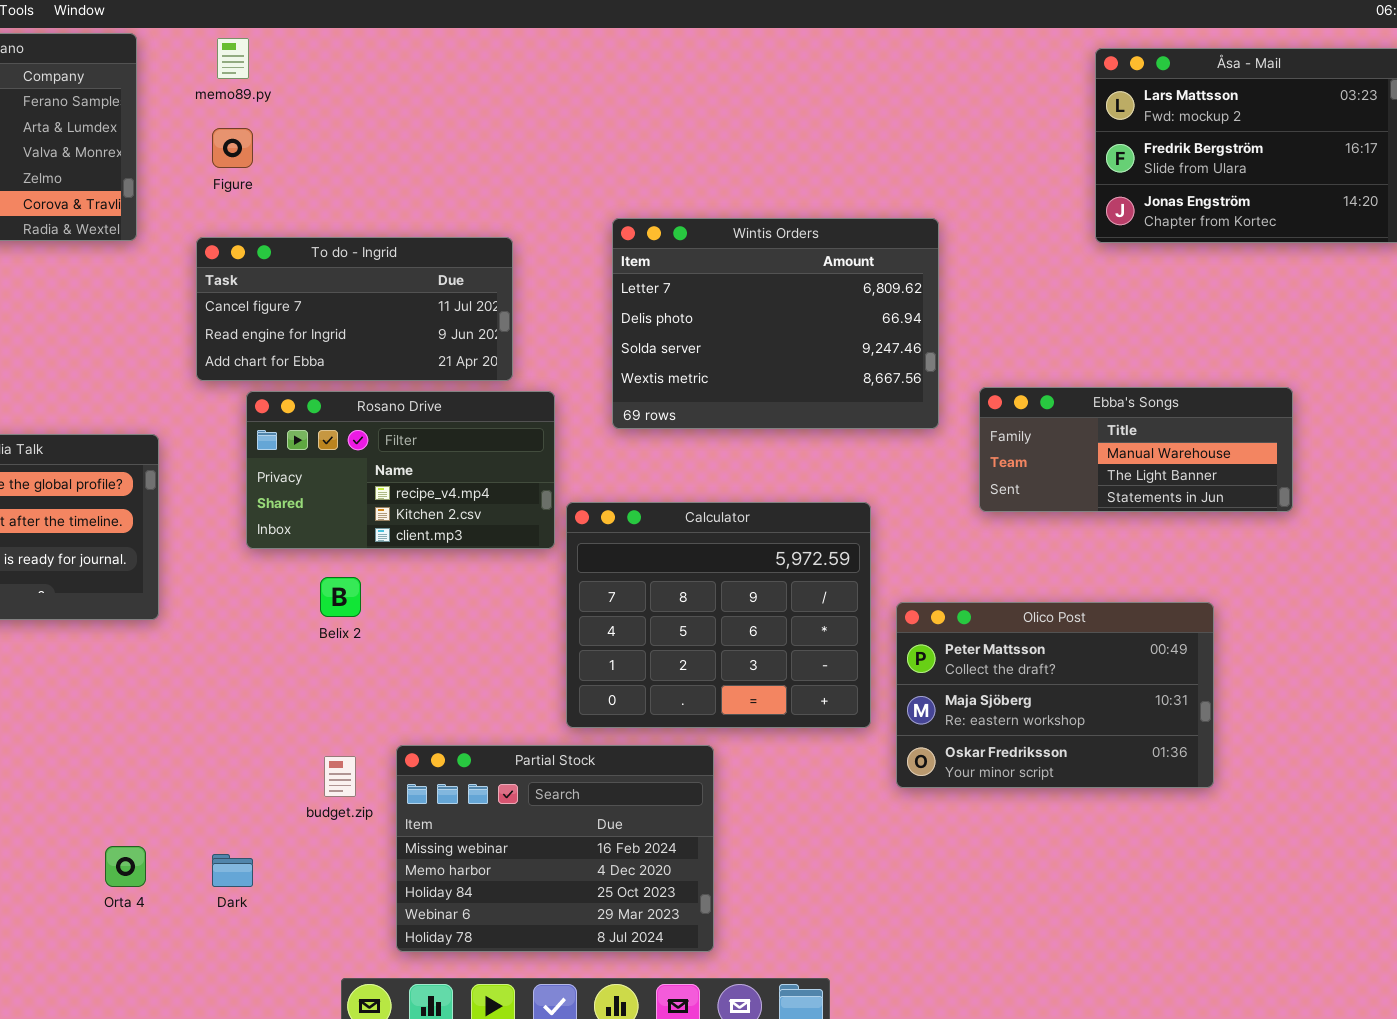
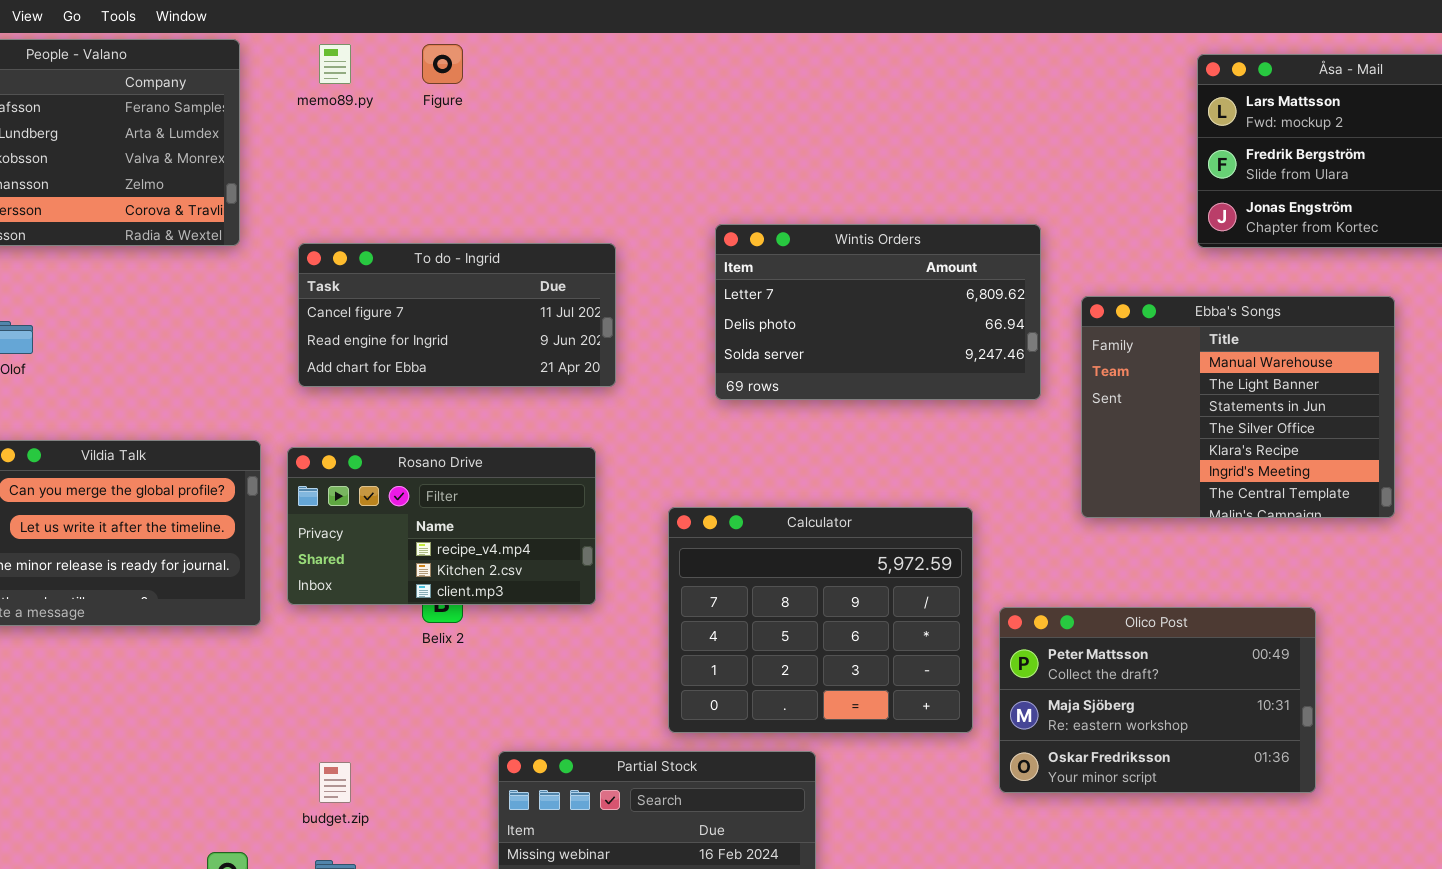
Figure: [212,128,253,168] -> [422,44,463,84], moved
Wintis Orders: [612,218,939,429] -> [715,224,1041,400], resized
Ebba's Songs: [979,387,1293,512] -> [1081,296,1395,518], resized
Rosano Drive: [246,391,555,549] -> [287,447,596,605], moved
budget.zip: [324,756,356,797] -> [319,762,351,803], moved

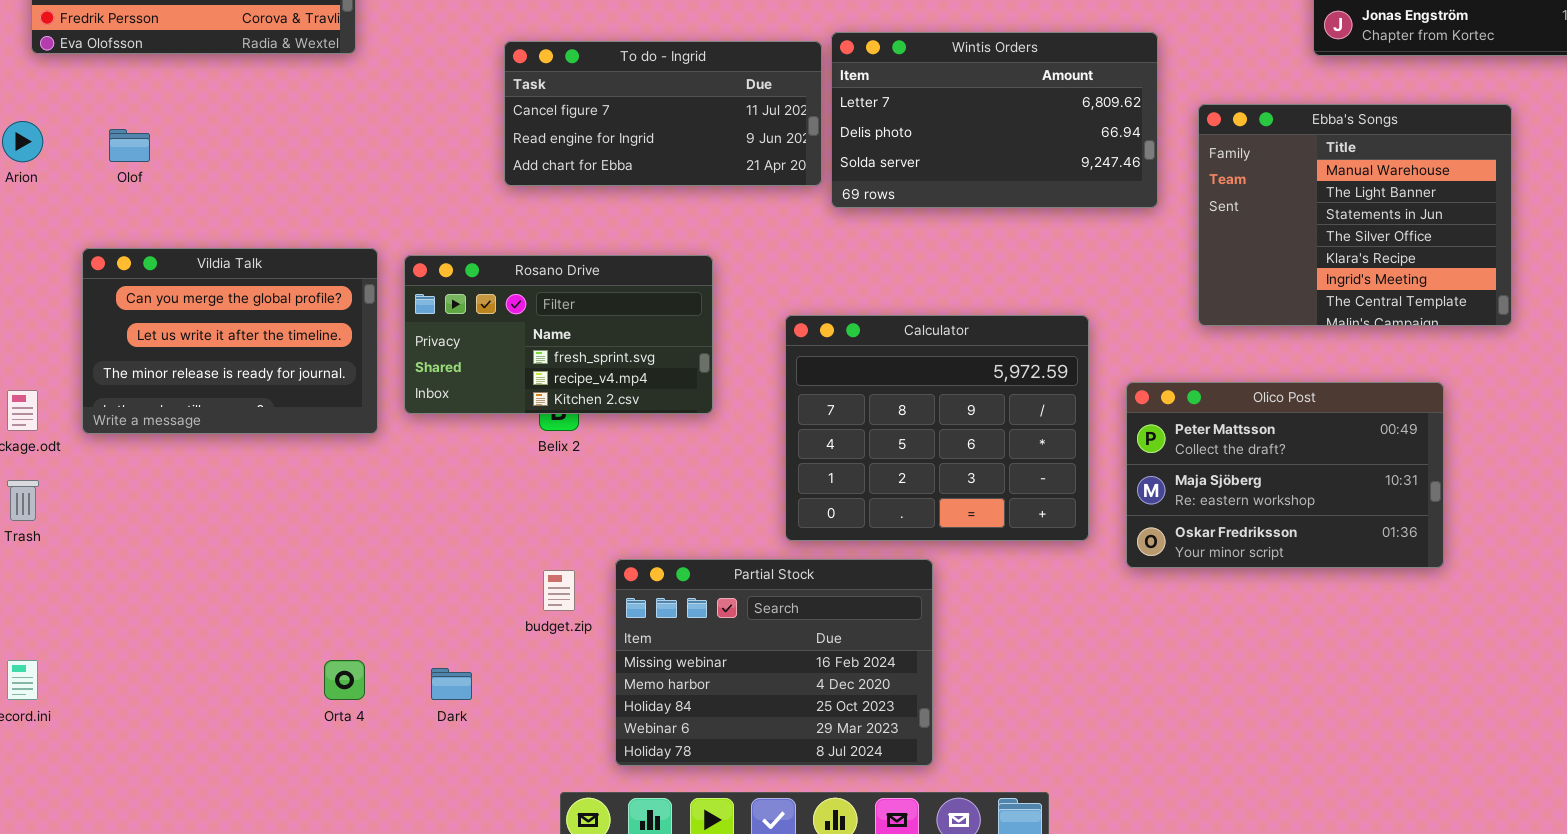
To do - Ingrid: [298,243,616,387] -> [504,41,822,186], moved
Rosano Drive: [287,447,596,605] -> [404,255,713,414], scrolled up 1 row
Olico Post: [999,607,1316,793] -> [1126,382,1444,568], moved
budget.zip: [319,762,351,803] -> [543,570,575,611], moved

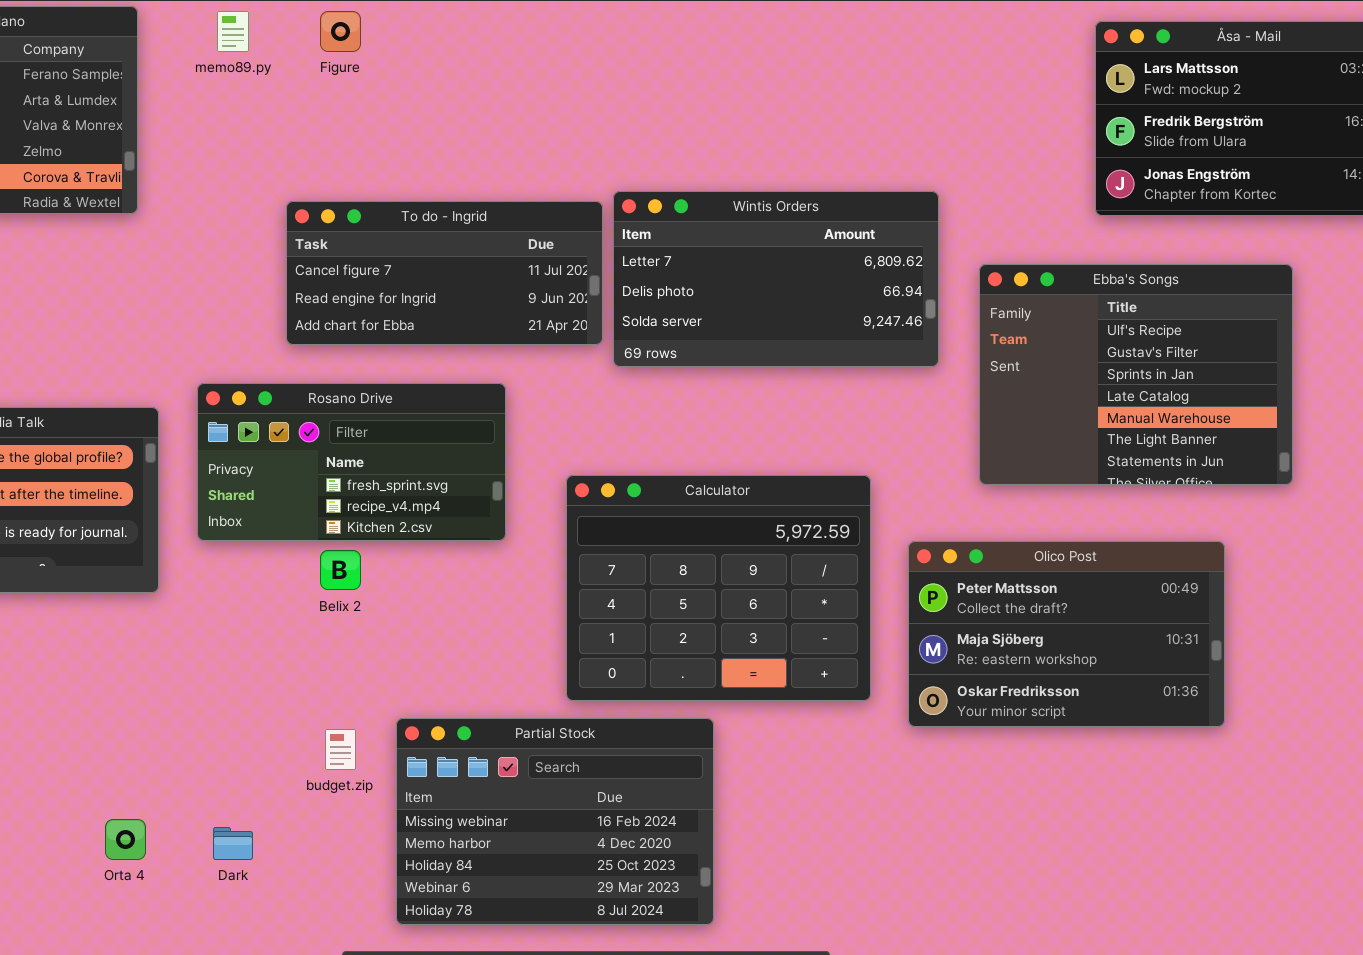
Ebba's Songs: [1198,104,1512,326] -> [979,264,1293,485], scrolled up 4 rows
Rosano Drive: [404,255,713,414] -> [197,383,506,541], moved

